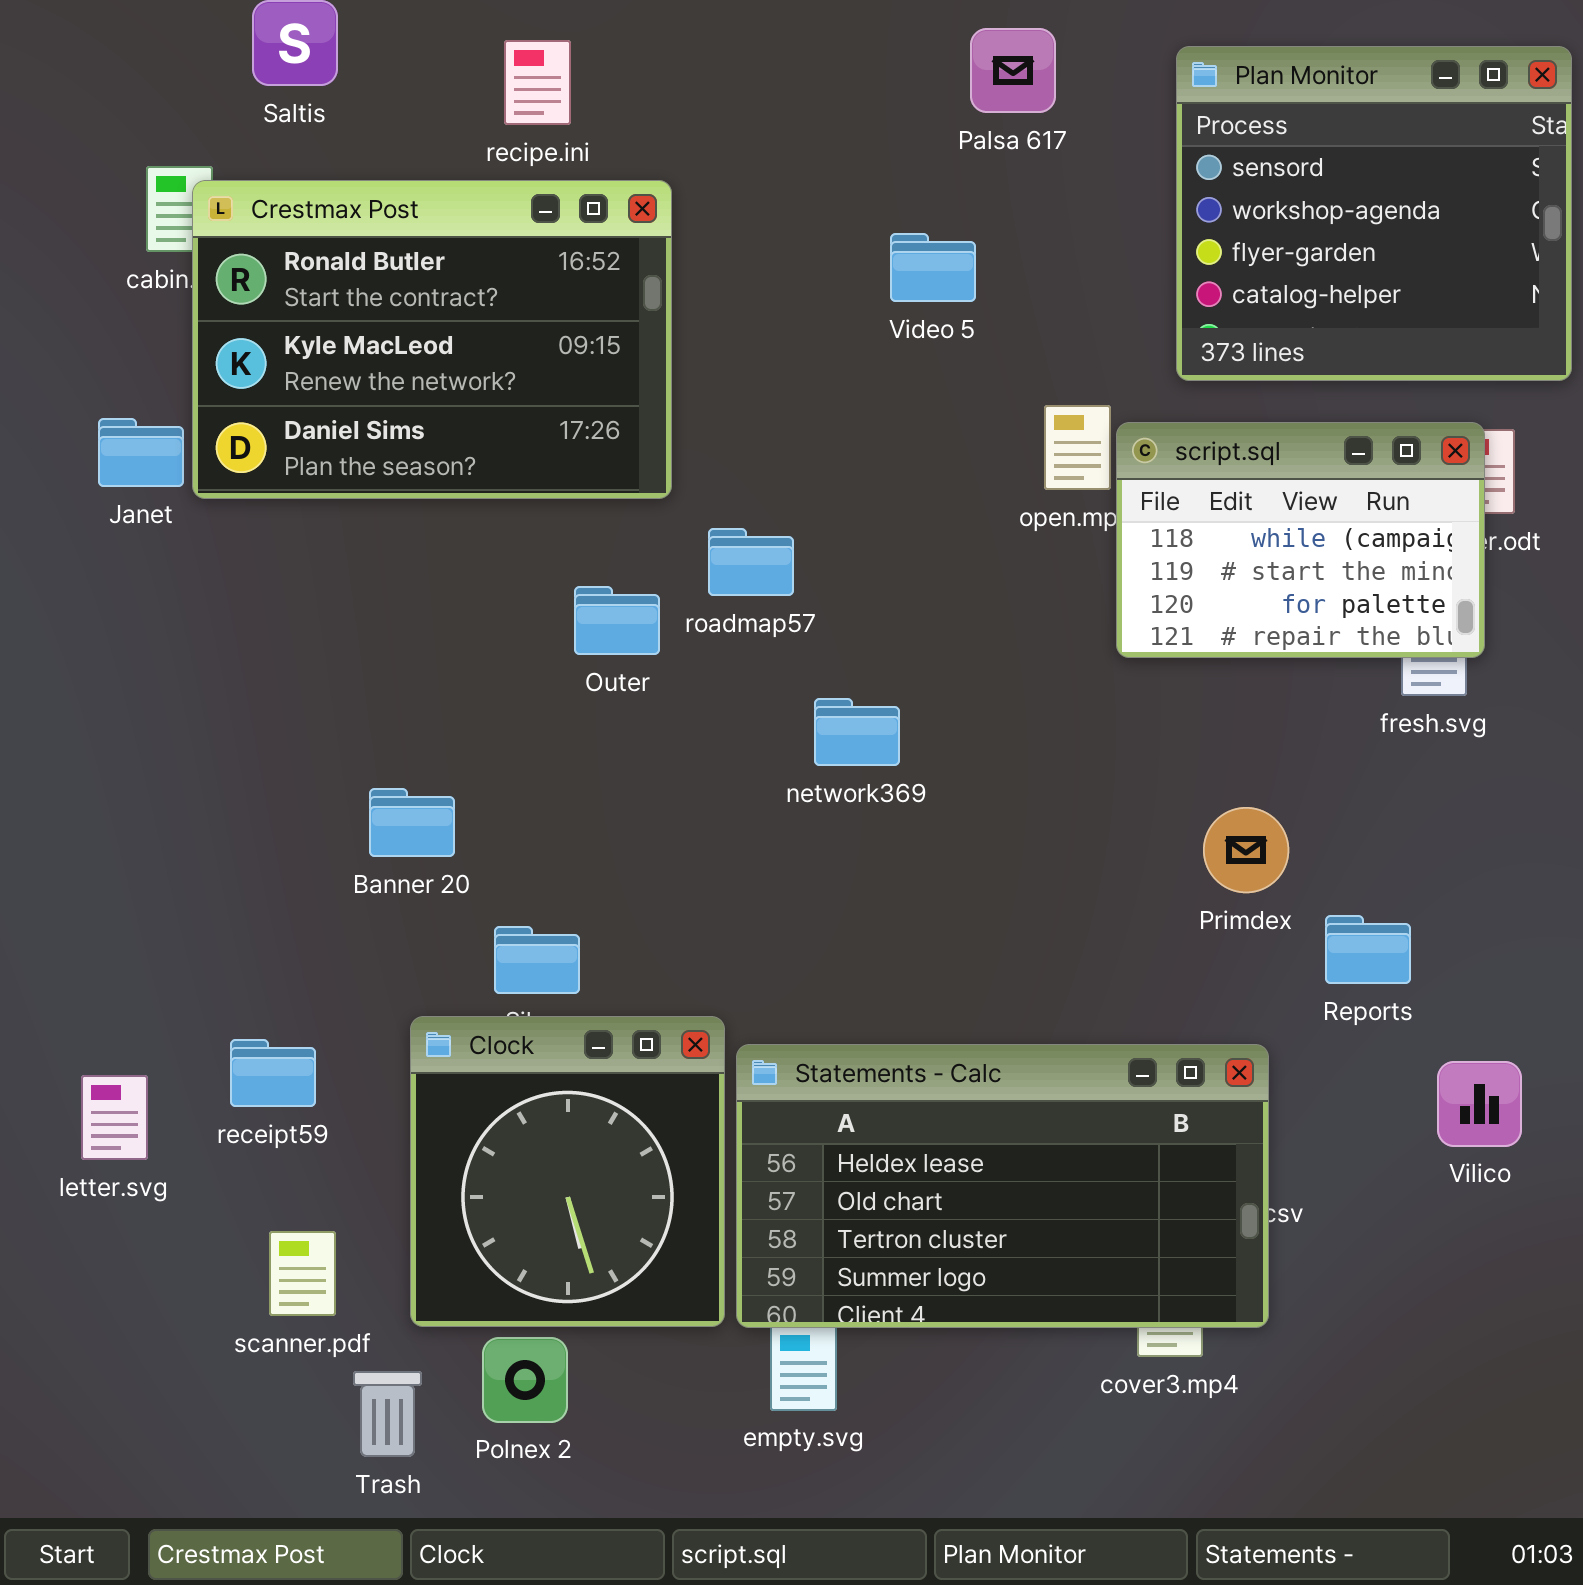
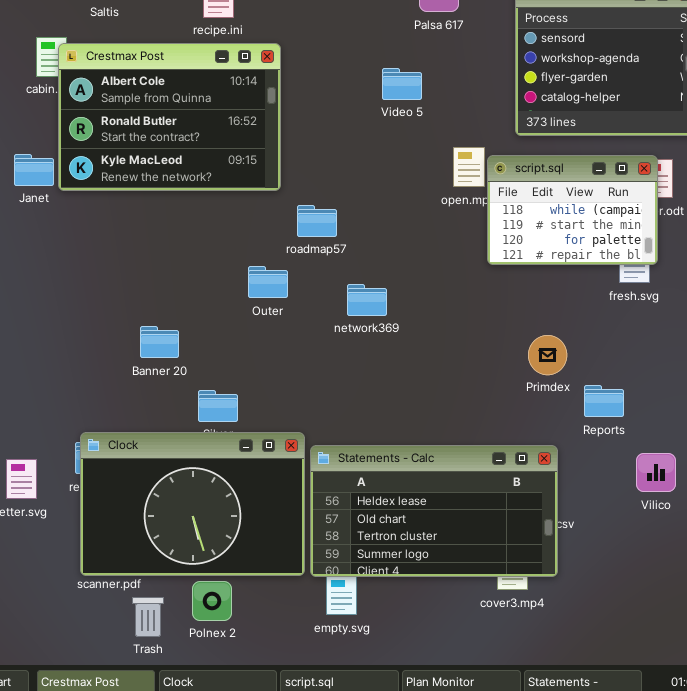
Crestmax Post: [192,180,672,499] -> [58,43,281,191], scrolled up 1 row
Outer: [574,586,660,655] -> [248,266,288,298], moved
Clock: [410,1016,725,1327] -> [80,432,305,576], resized

